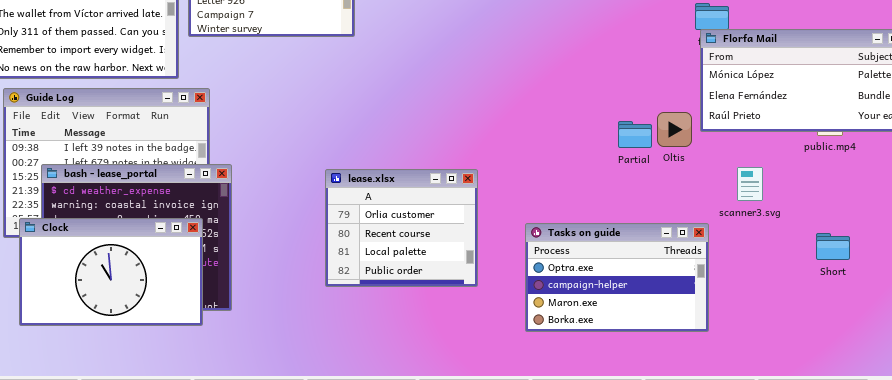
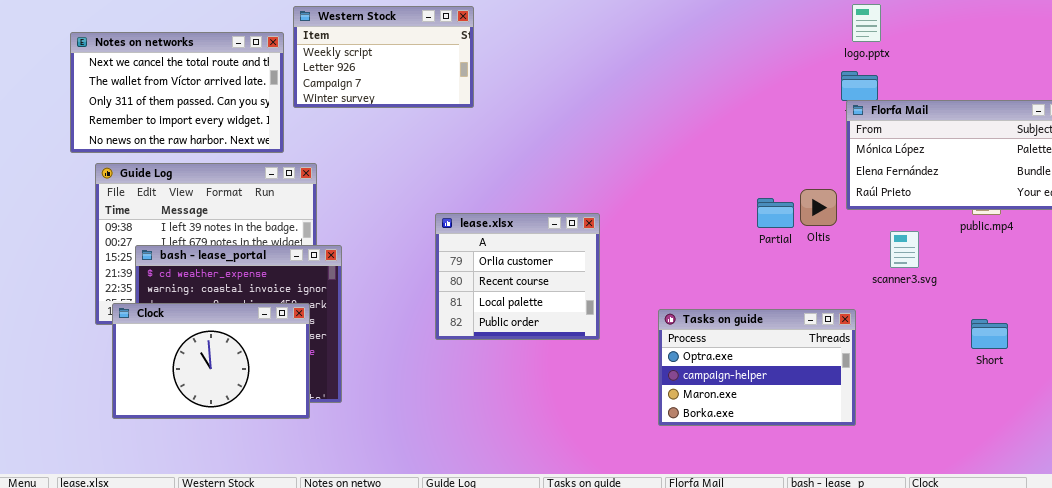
scanner3.svg: [737,167,763,201] -> [890,231,919,268], moved
lease.xlsx: [325,169,478,287] -> [435,213,600,340], moved

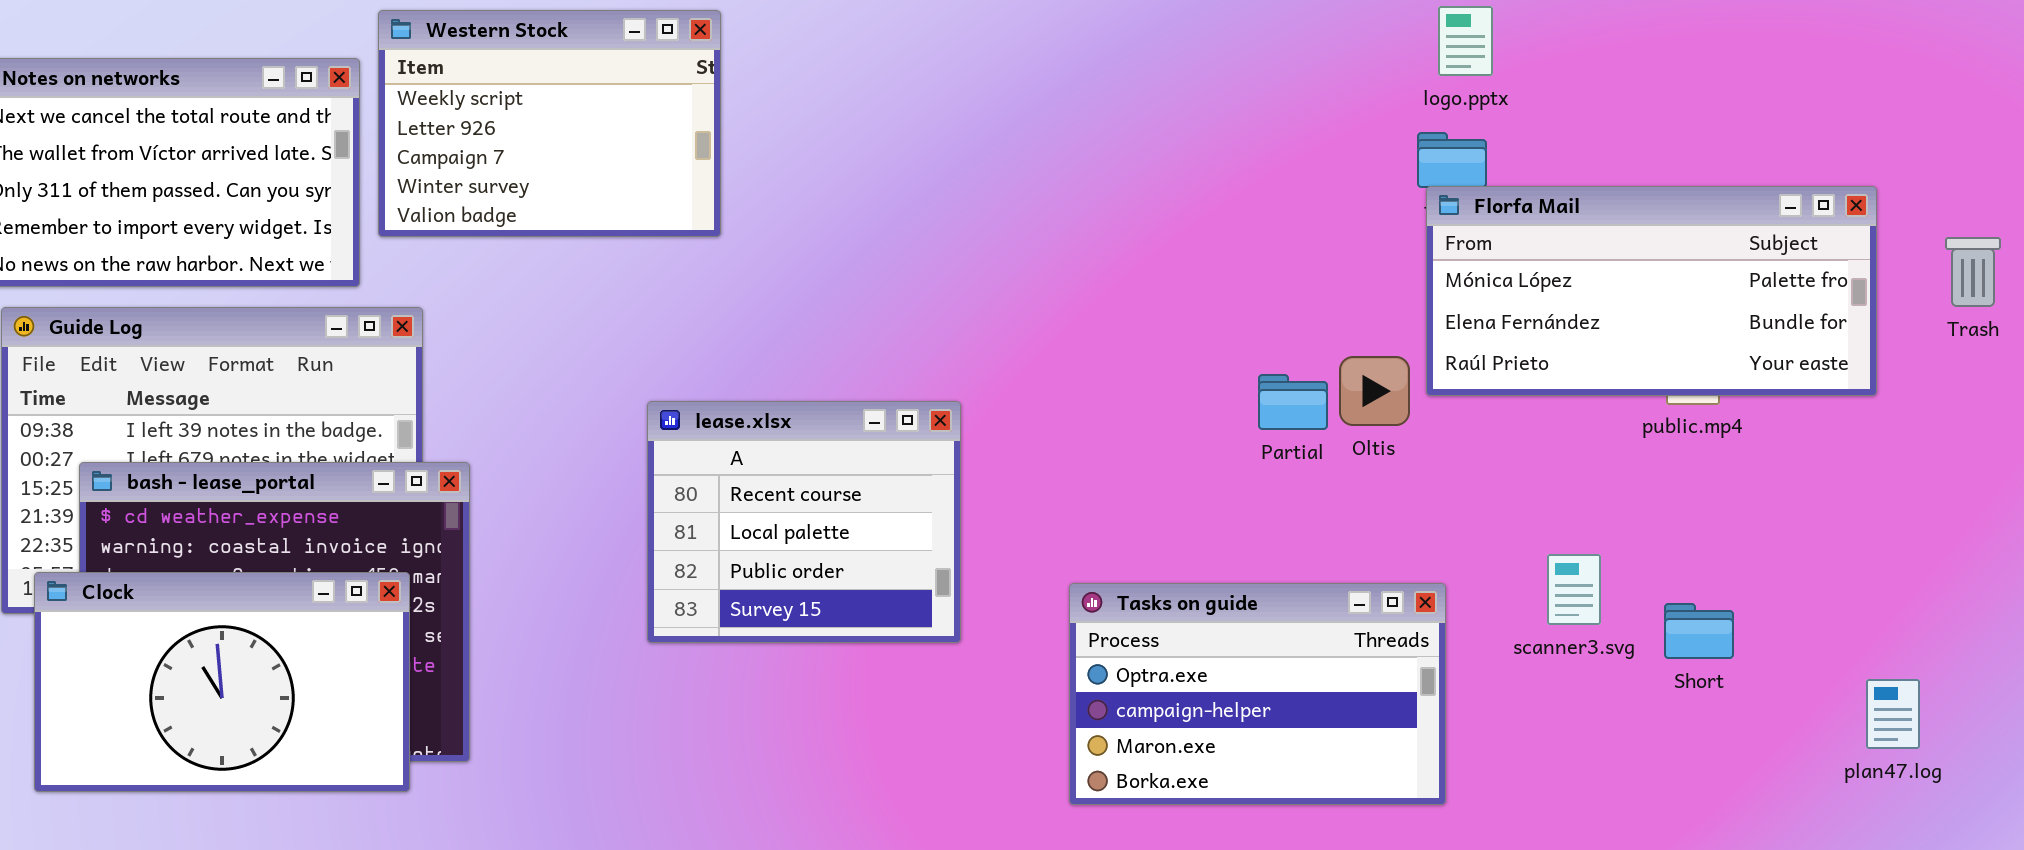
Western Stock: [293,6,474,108] -> [378,10,721,237], resized
lease.xlsx: [435,213,600,340] -> [647,401,961,643], scrolled down 1 row
scanner3.svg: [890,231,919,268] -> [1547,554,1601,625], moved

